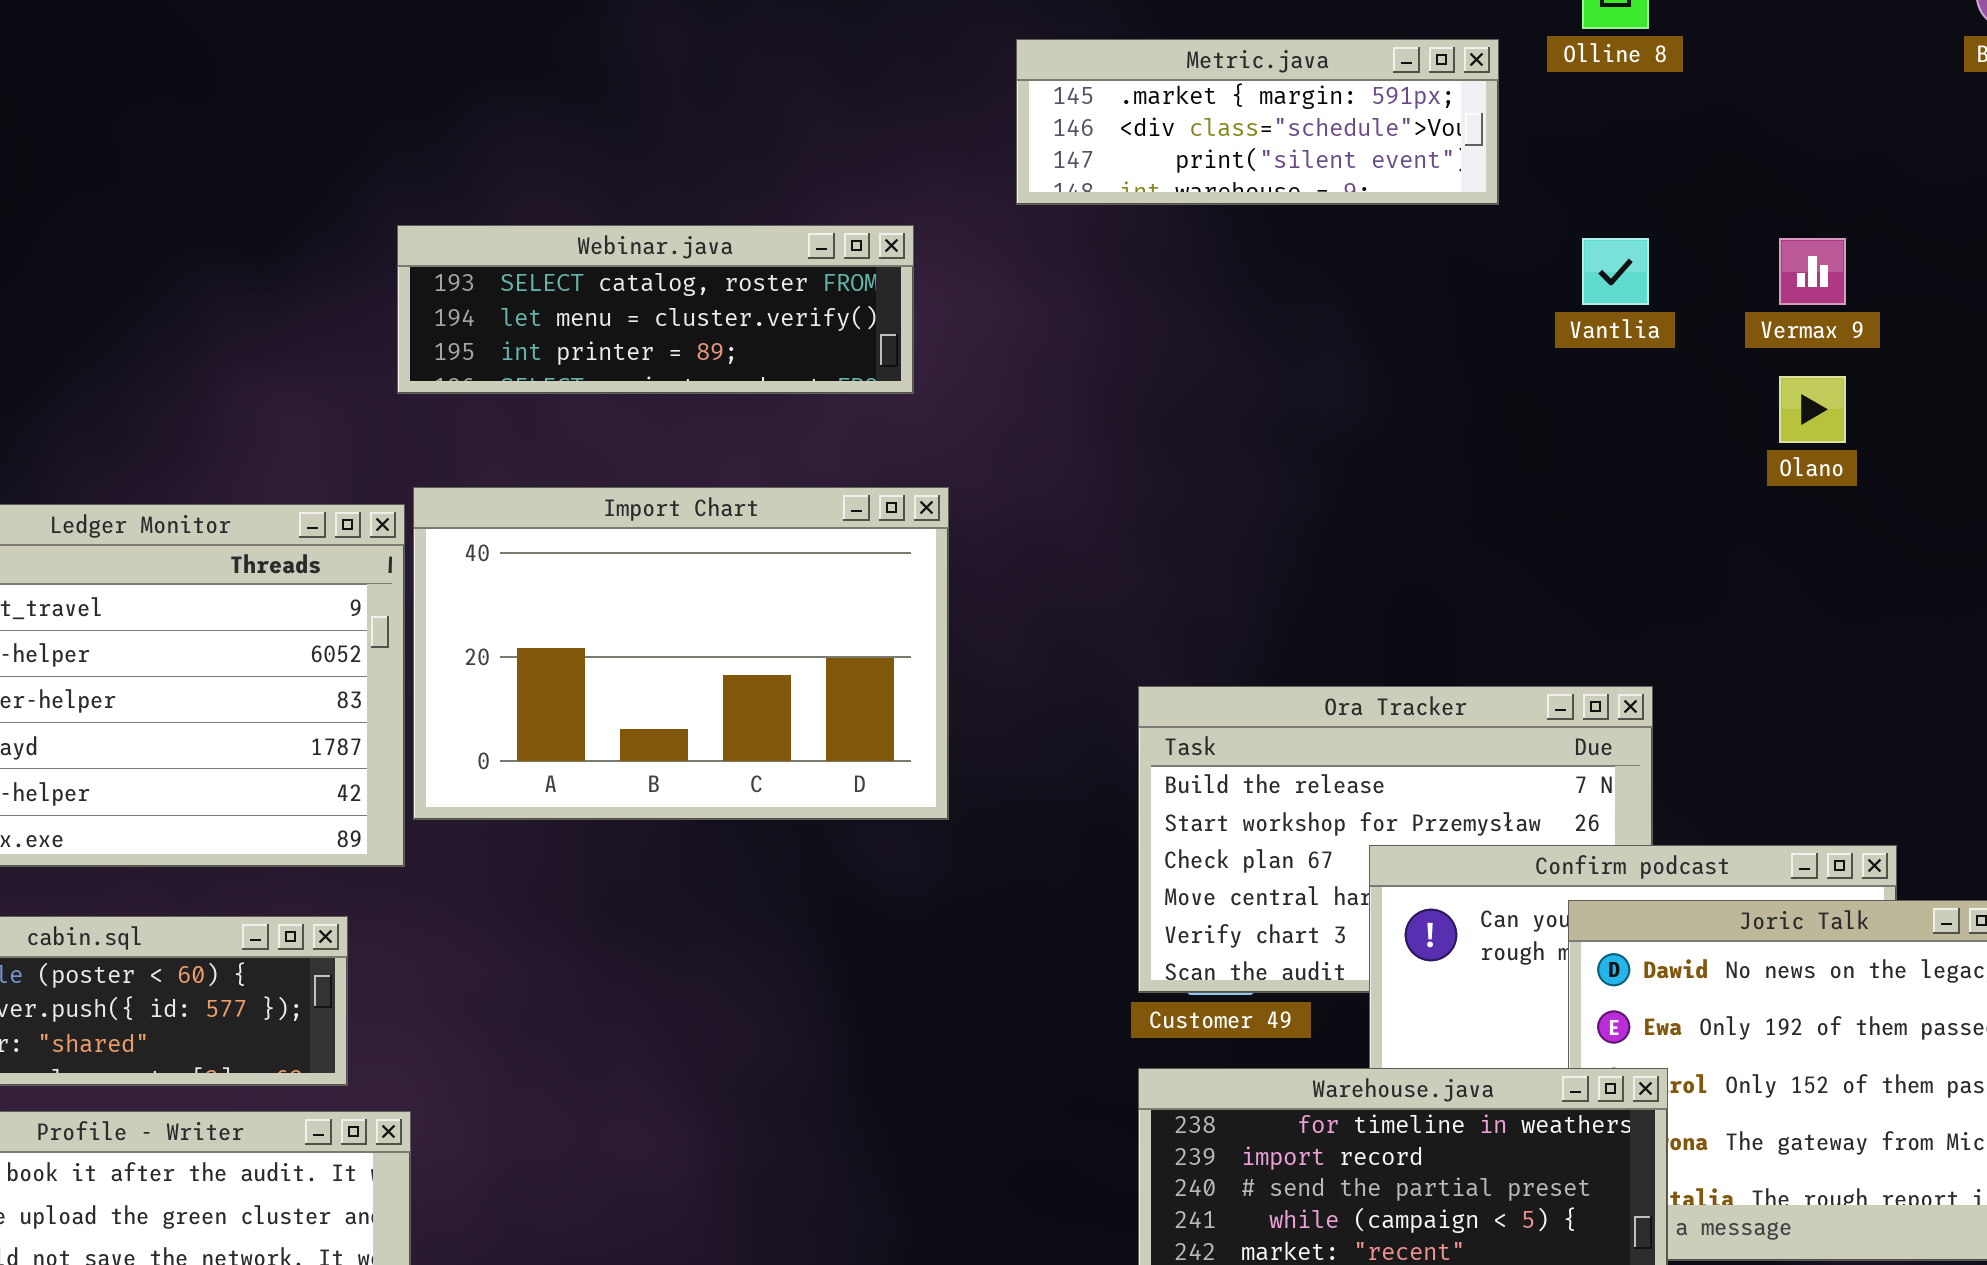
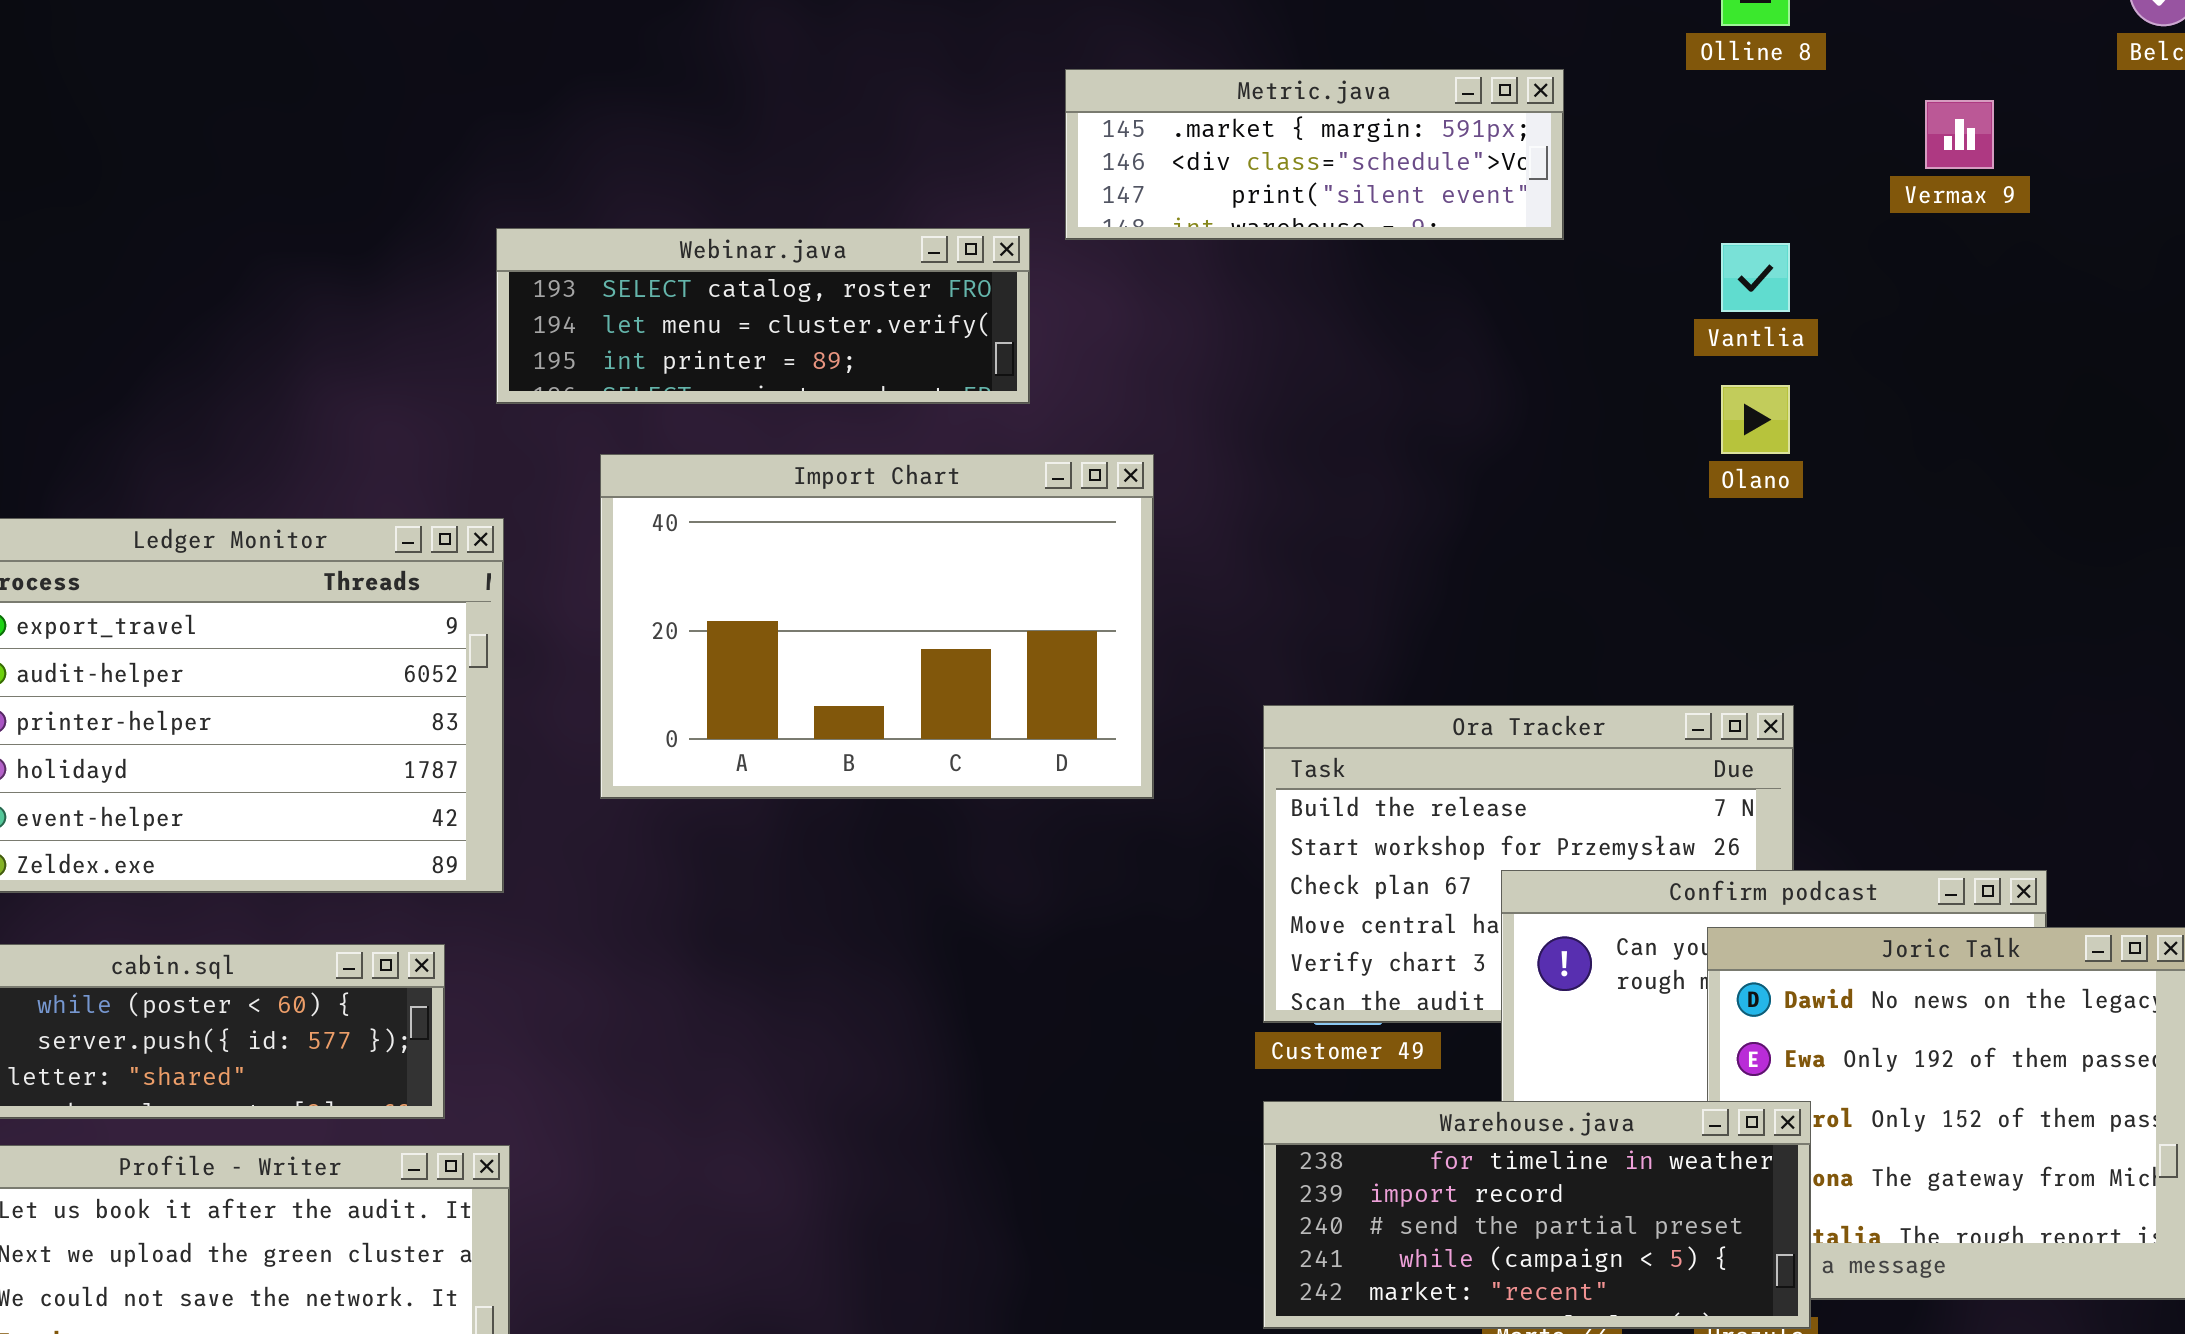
Metric.java: [1016,39,1499,205] -> [1065,69,1564,240], moved
Vermax 9: [1779,238,1846,305] -> [1925,100,1994,169], moved
Olano: [1779,376,1846,443] -> [1721,385,1790,454], moved
Import Chart: [413,487,949,820] -> [600,454,1154,799], moved

